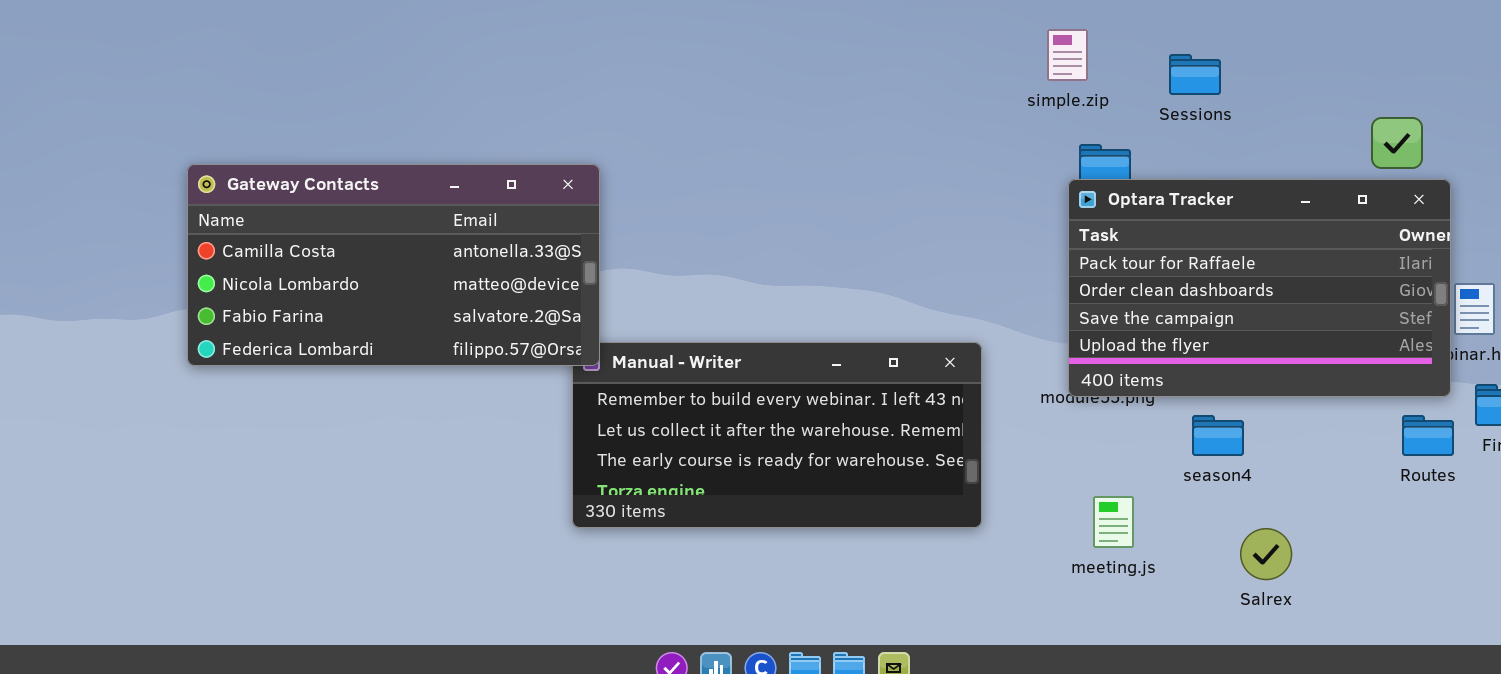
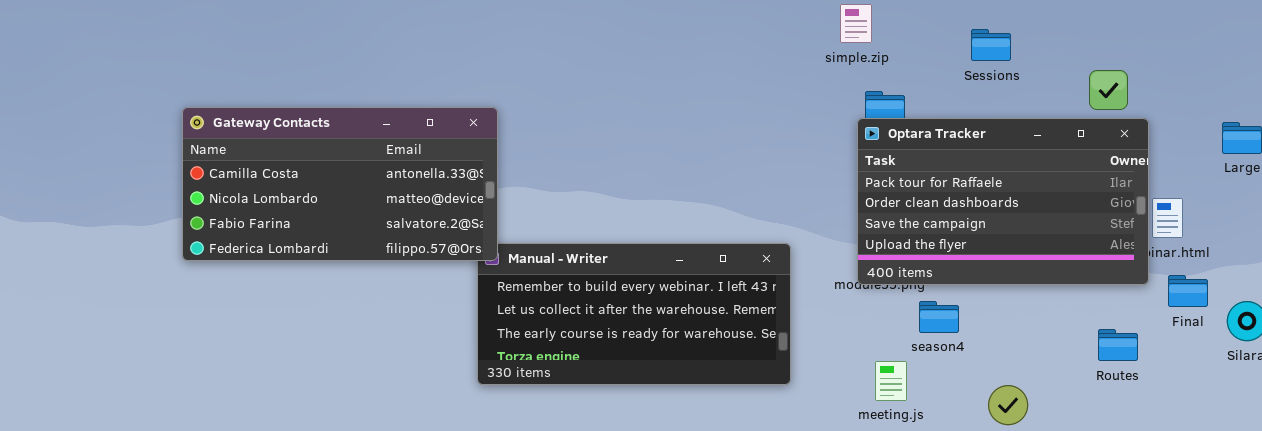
Sessions: [1169,54,1221,95] -> [971,29,1011,61], moved
season4: [1192,415,1244,456] -> [919,301,959,333], moved
Routes: [1402,415,1454,456] -> [1098,329,1138,361], moved

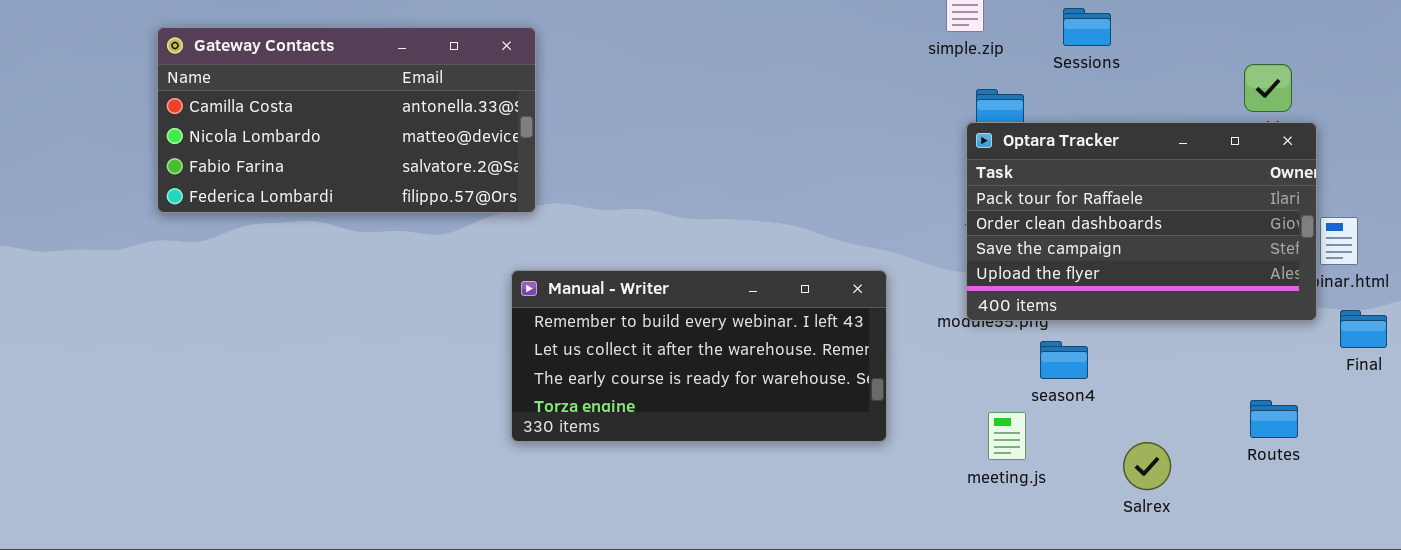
Sessions: [971,29,1011,61] -> [1063,8,1111,46], moved
Gateway Contacts: [182,107,498,261] -> [157,27,536,213], moved
Routes: [1098,329,1138,361] -> [1250,400,1298,438], moved

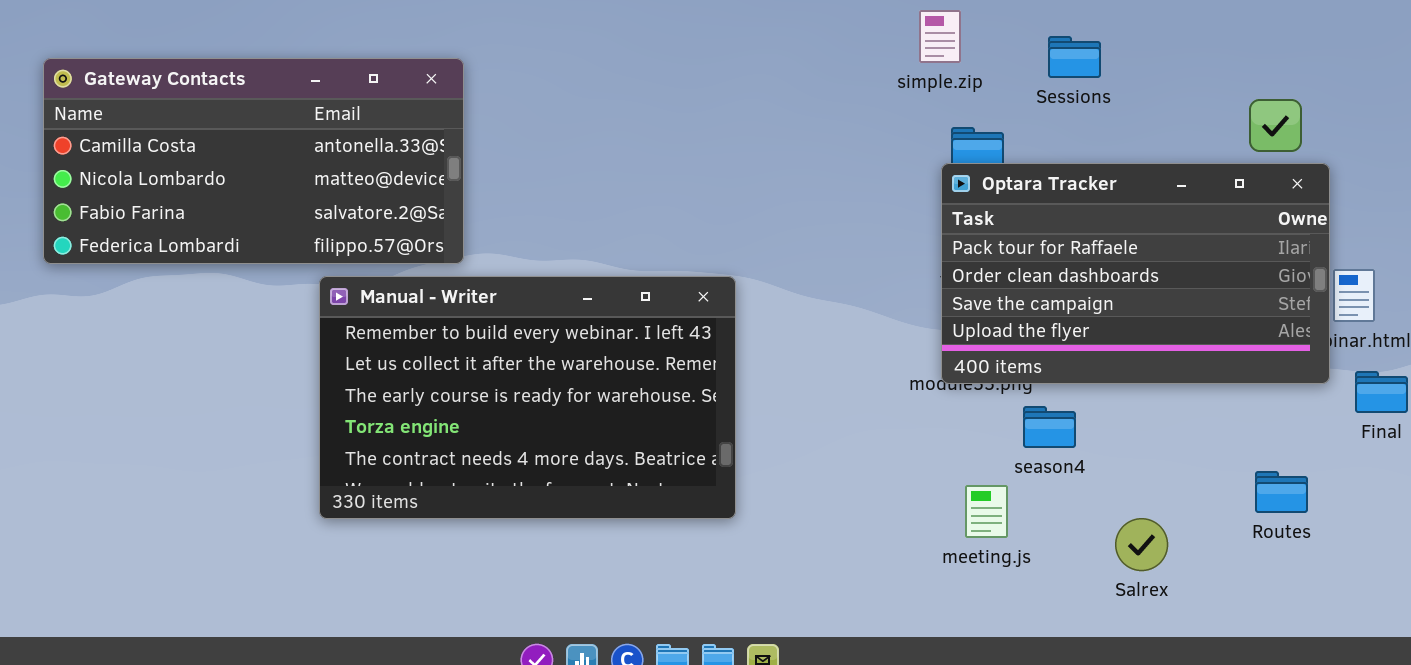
Manual - Writer: [511,270,887,442] -> [319,276,736,519], moved, resized

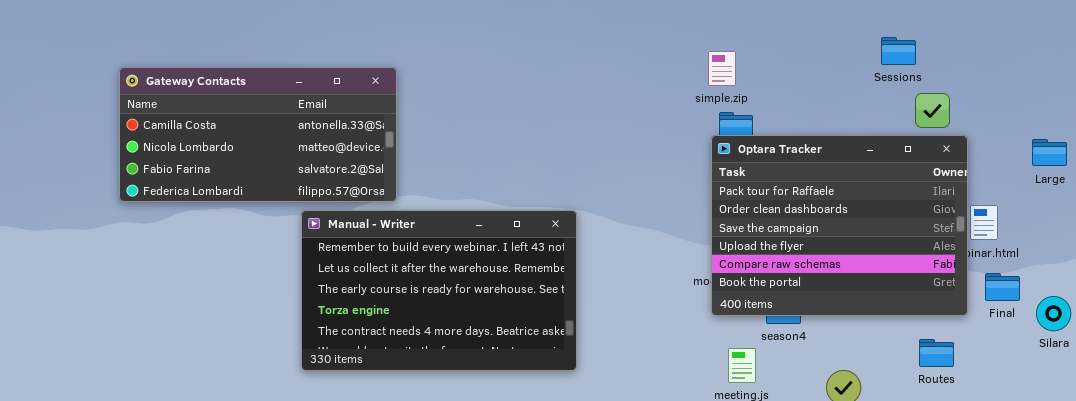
simple.zip: [919,10,961,63] -> [708,51,736,86], moved
Sessions: [1048,36,1101,78] -> [881,37,916,65], moved
Optara Tracker: [941,163,1330,384] -> [711,135,968,316], resized

